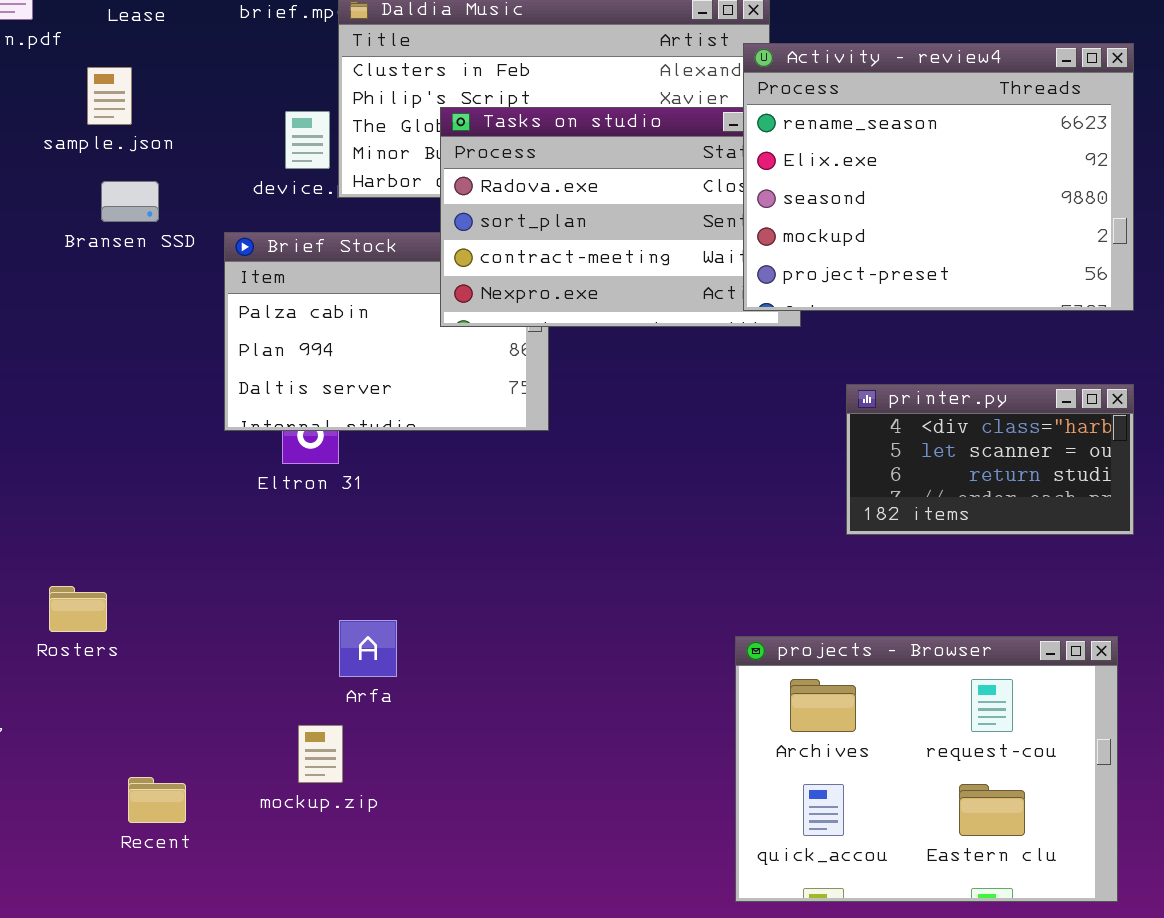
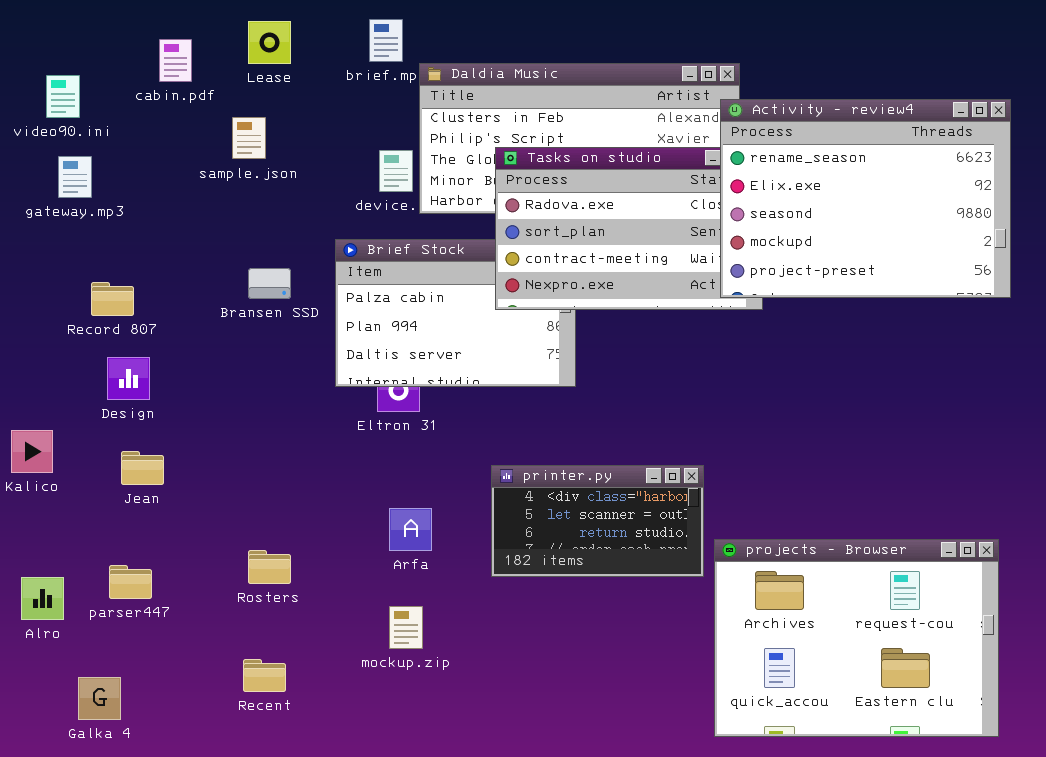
Bransen SSD: [101,181,159,222] -> [248,268,291,299], moved
printer.py: [846,384,1134,535] -> [491,465,704,577], moved
Rosters: [49,586,107,632] -> [248,550,291,584], moved
Arfa: [339,620,397,677] -> [389,508,432,551], moved
Recent: [128,777,186,823] -> [243,659,286,692], moved

